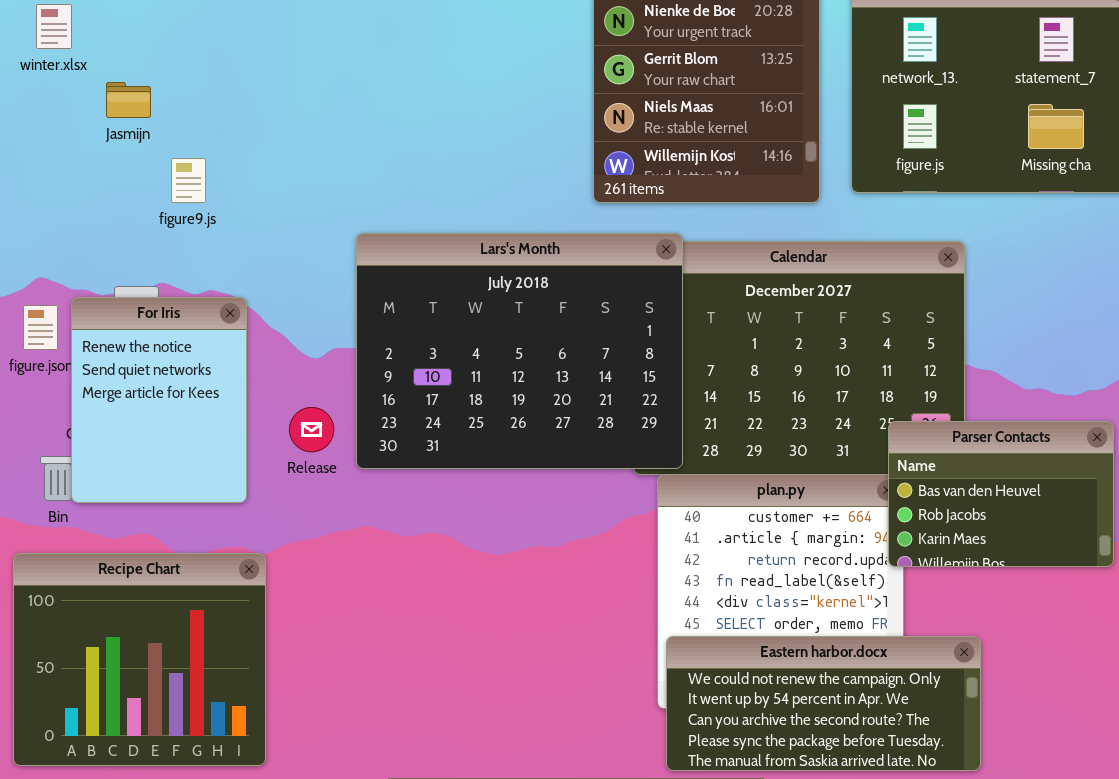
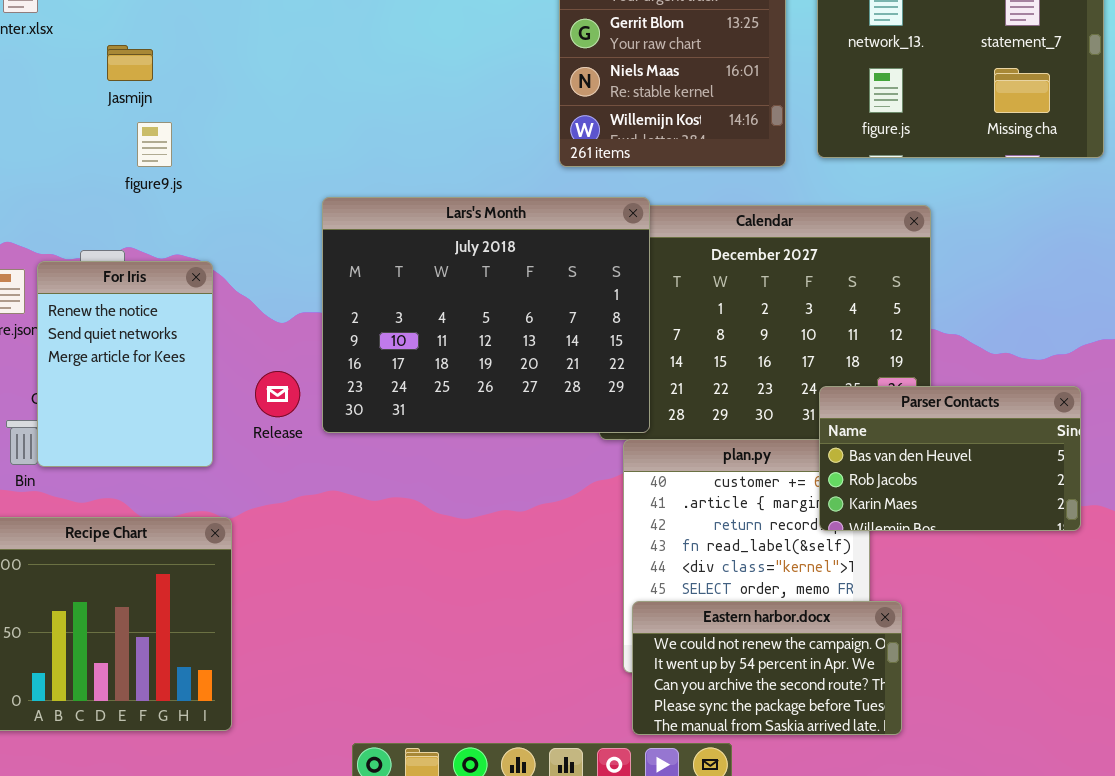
Jasmijn: [106,82,151,118] -> [107,45,153,81], moved
Parser Contacts: [888,421,1114,567] -> [819,386,1081,531], resized
Eastern harbor.docx: [666,636,981,771] -> [632,601,902,735], resized

